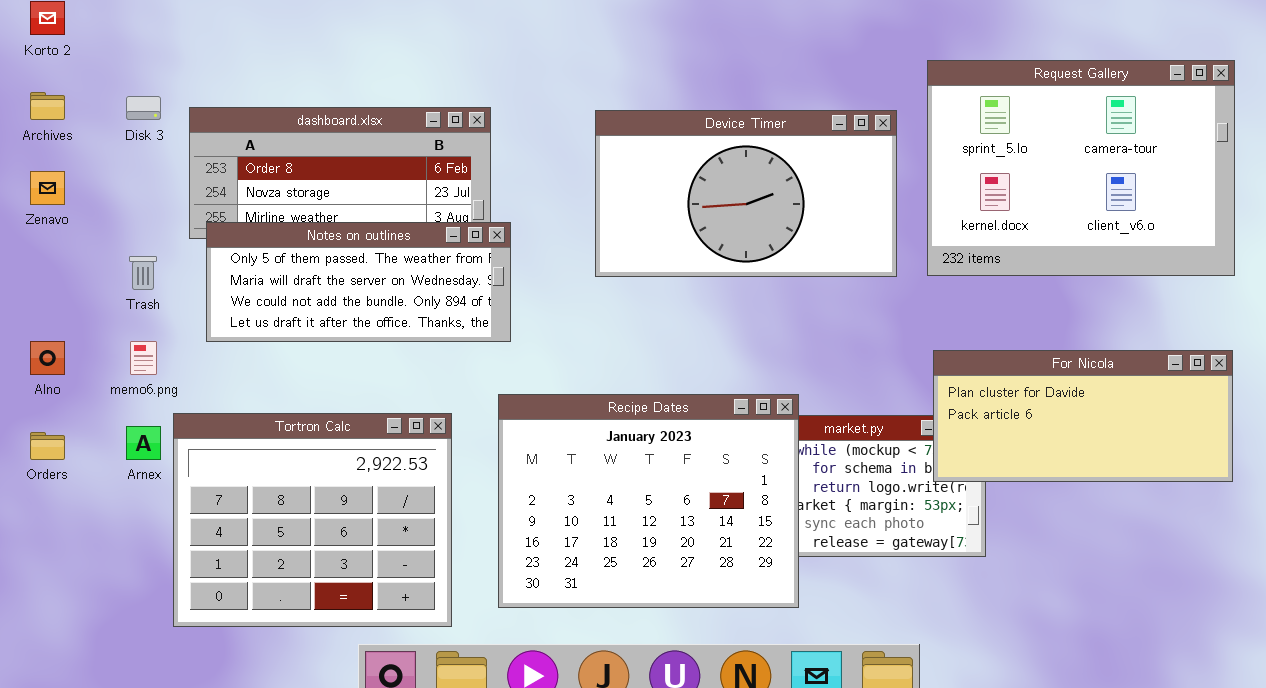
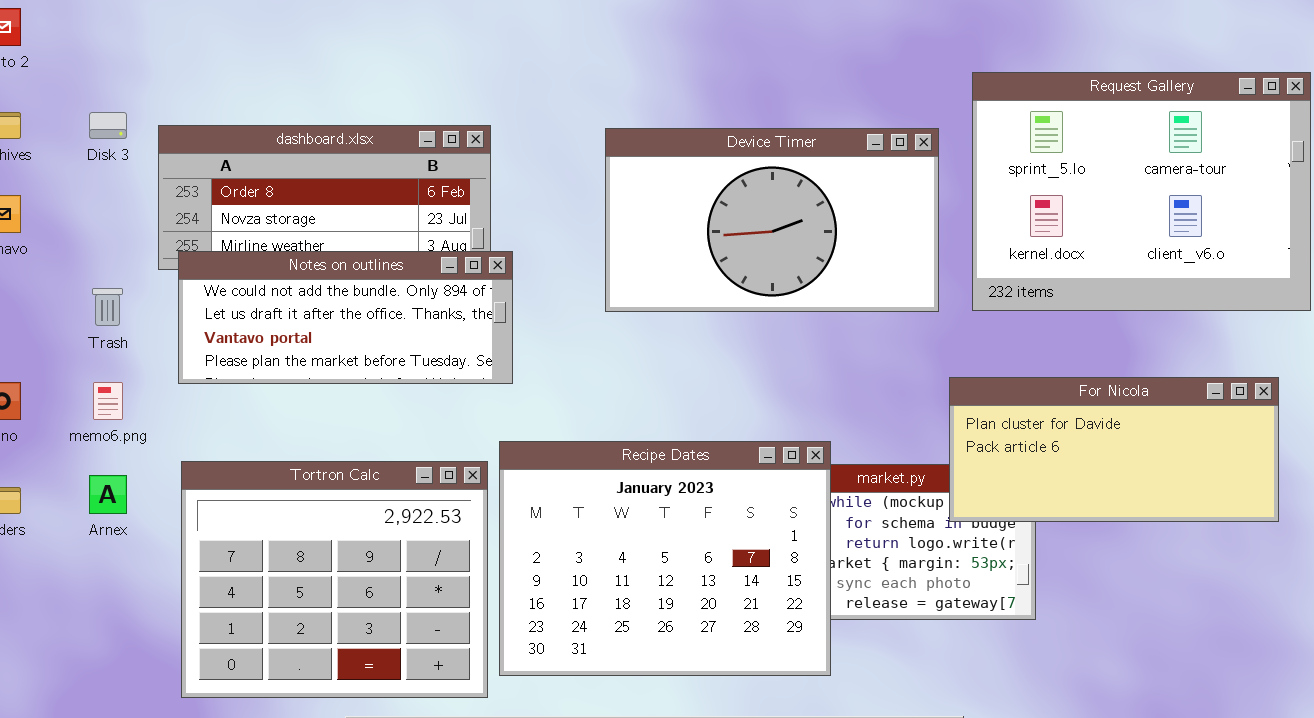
Notes on outlines: [206,222,511,342] -> [178,251,513,384], scrolled down 2 rows
For Nicola: [933,350,1233,482] -> [949,377,1279,522], moved
Tortron Calc: [173,413,452,627] -> [181,461,488,698], moved

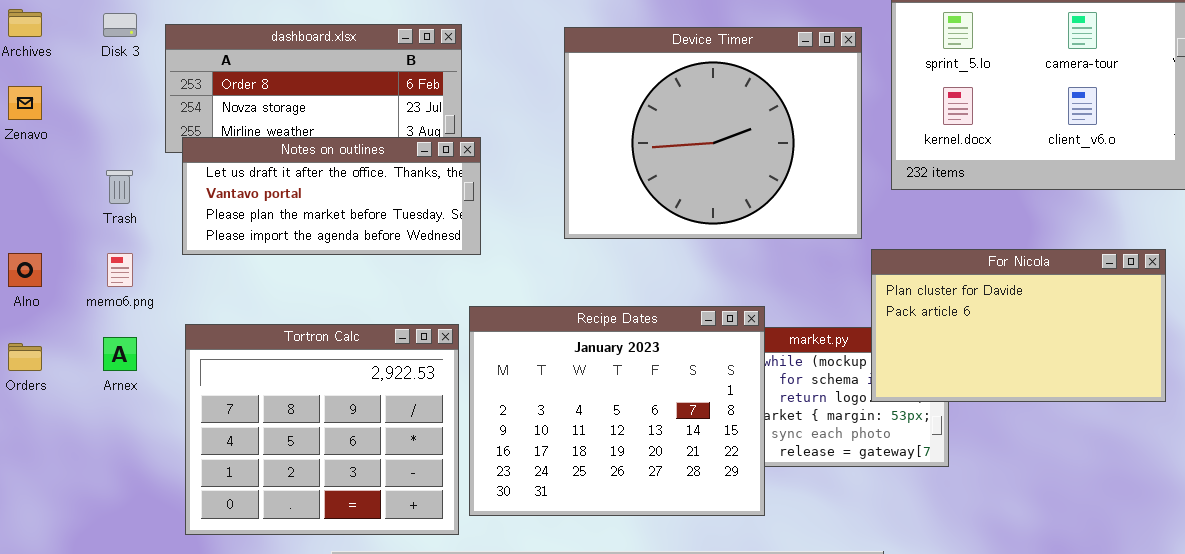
Device Timer: [605,128,939,312] -> [564,27,862,239], resized
Notes on outlines: [178,251,513,384] -> [182,137,481,255], scrolled down 1 row
For Nicola: [949,377,1279,522] -> [871,249,1166,402], resized

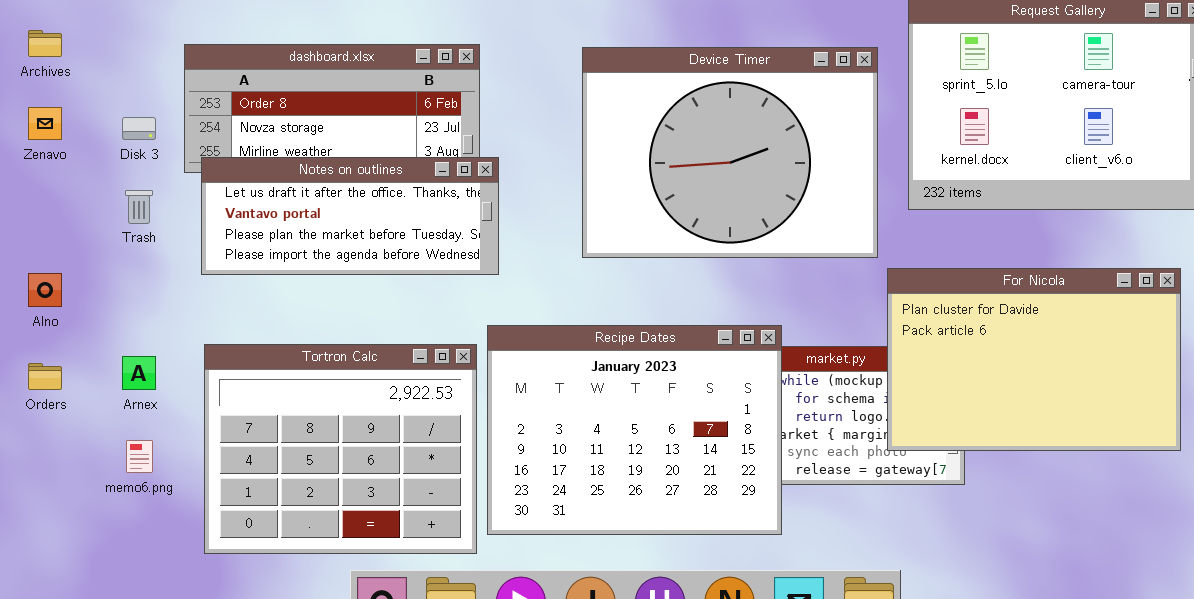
Disk 3: [103,13,137,37] -> [122,117,156,140], moved
For Nicola: [871,249,1166,402] -> [887,268,1181,451], resized
memo6.png: [107,253,133,287] -> [126,440,153,473], moved

